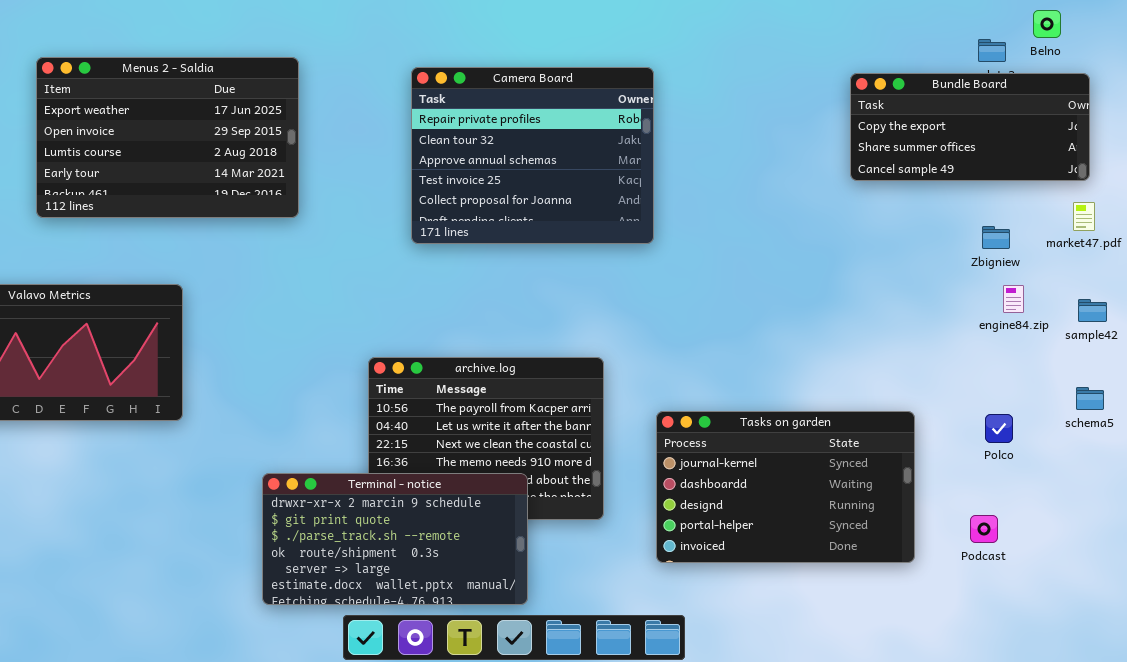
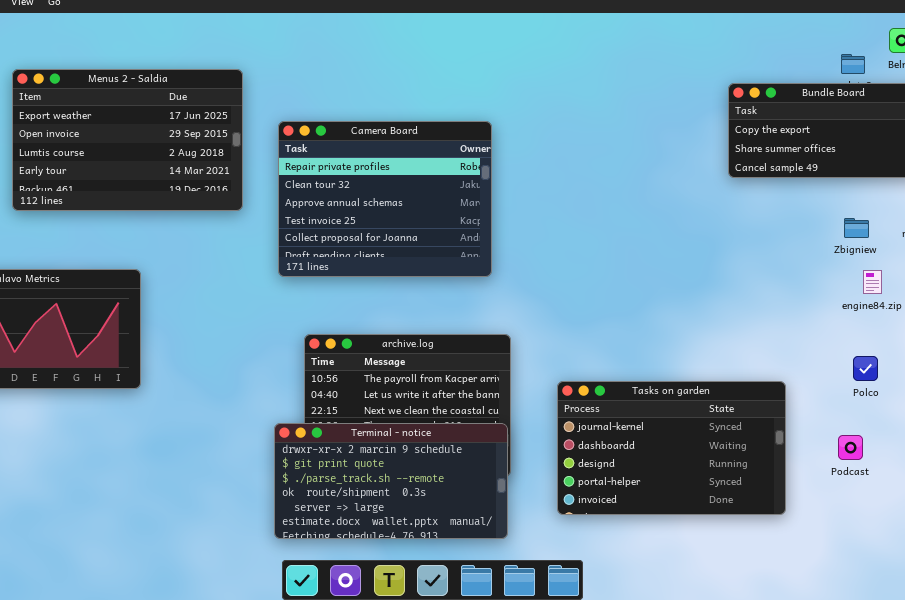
Camera Board: [411,67,654,244] -> [278,121,492,277], moved
Polco: [985,414,1013,443] -> [853,356,878,381], moved
Terminal - notice: [262,473,528,605] -> [274,423,508,539], moved
Podcast: [970,515,998,543] -> [838,435,863,460], moved

